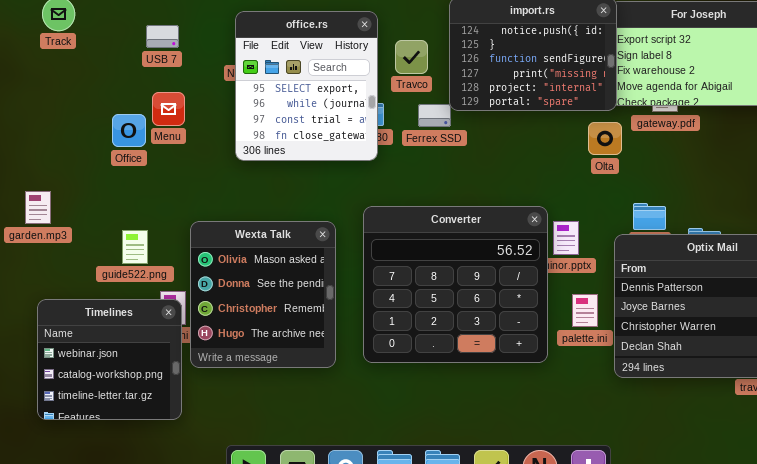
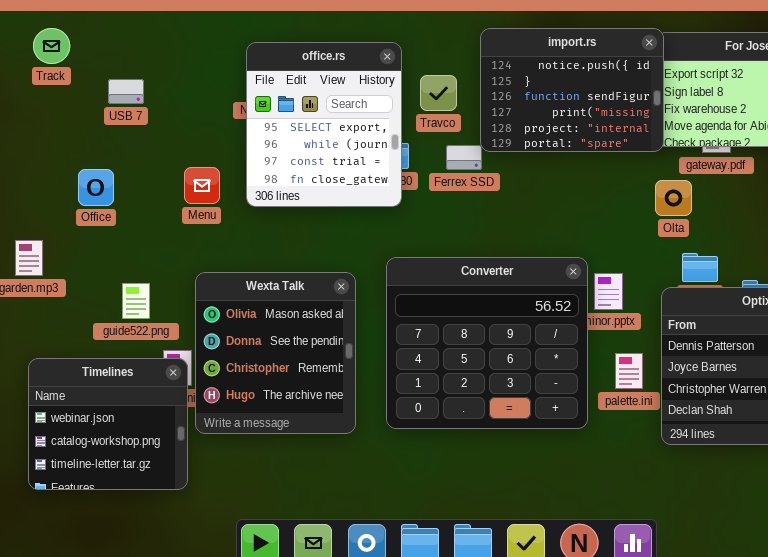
USB 7: [146,25,179,48] -> [108,79,144,104], moved
Menu: [152,92,185,126] -> [184,167,220,204], moved
Office: [112,114,146,147] -> [78,169,114,206], moved
Olta: [588,122,622,155] -> [655,180,692,216], moved

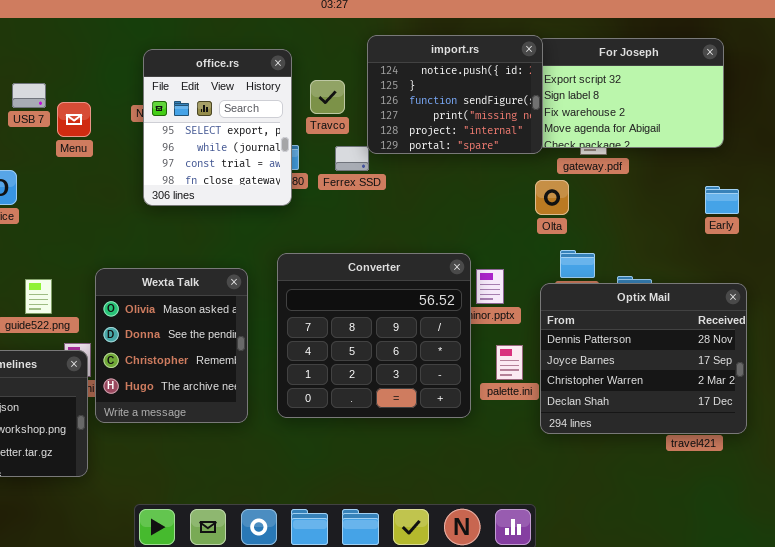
Menu: [184,167,220,204] -> [57,102,91,137], moved

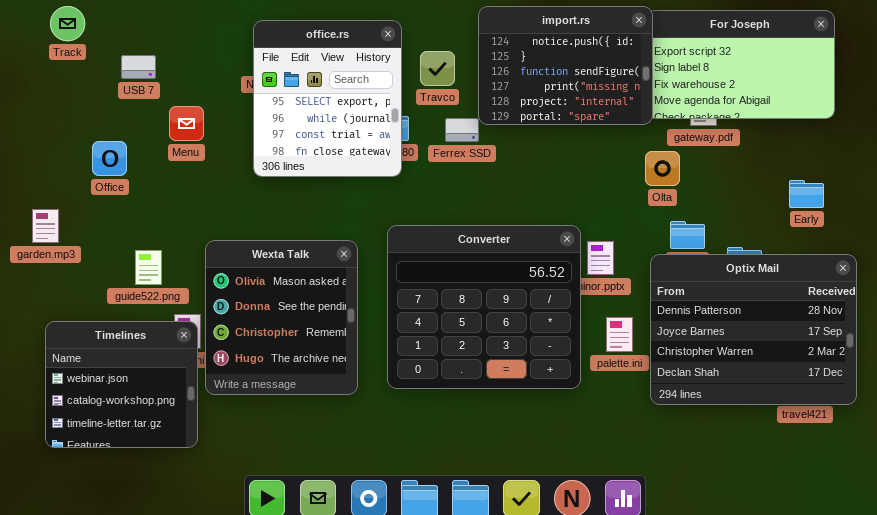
Menu: [57,102,91,137] -> [169,106,204,141], moved
Early: [705,186,739,214] -> [789,180,824,208], moved

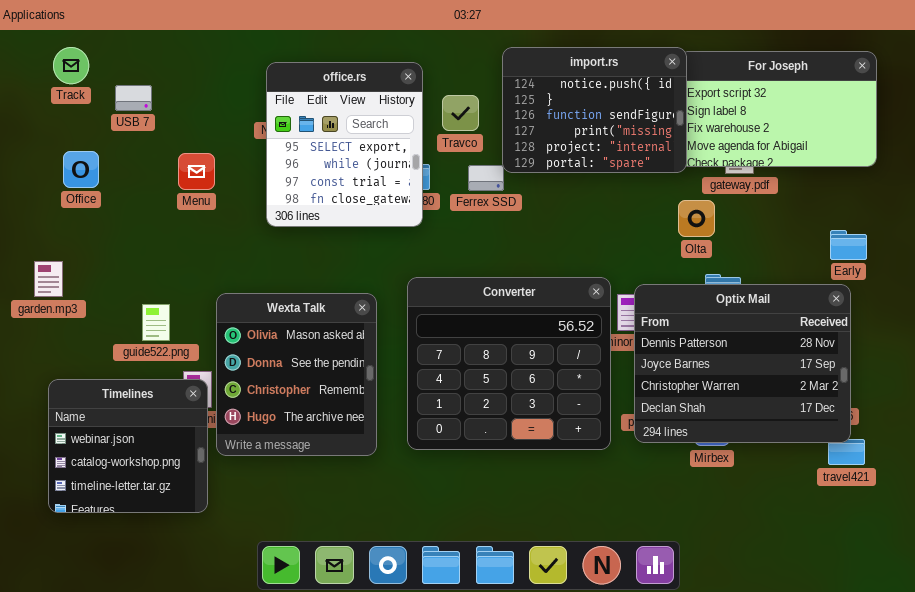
USB 7: [121,55,156,79] -> [115,85,152,111], moved
Office: [92,141,127,176] -> [63,151,99,188], moved
Optix Mail: [650,254,857,405] -> [634,284,851,443], moved

